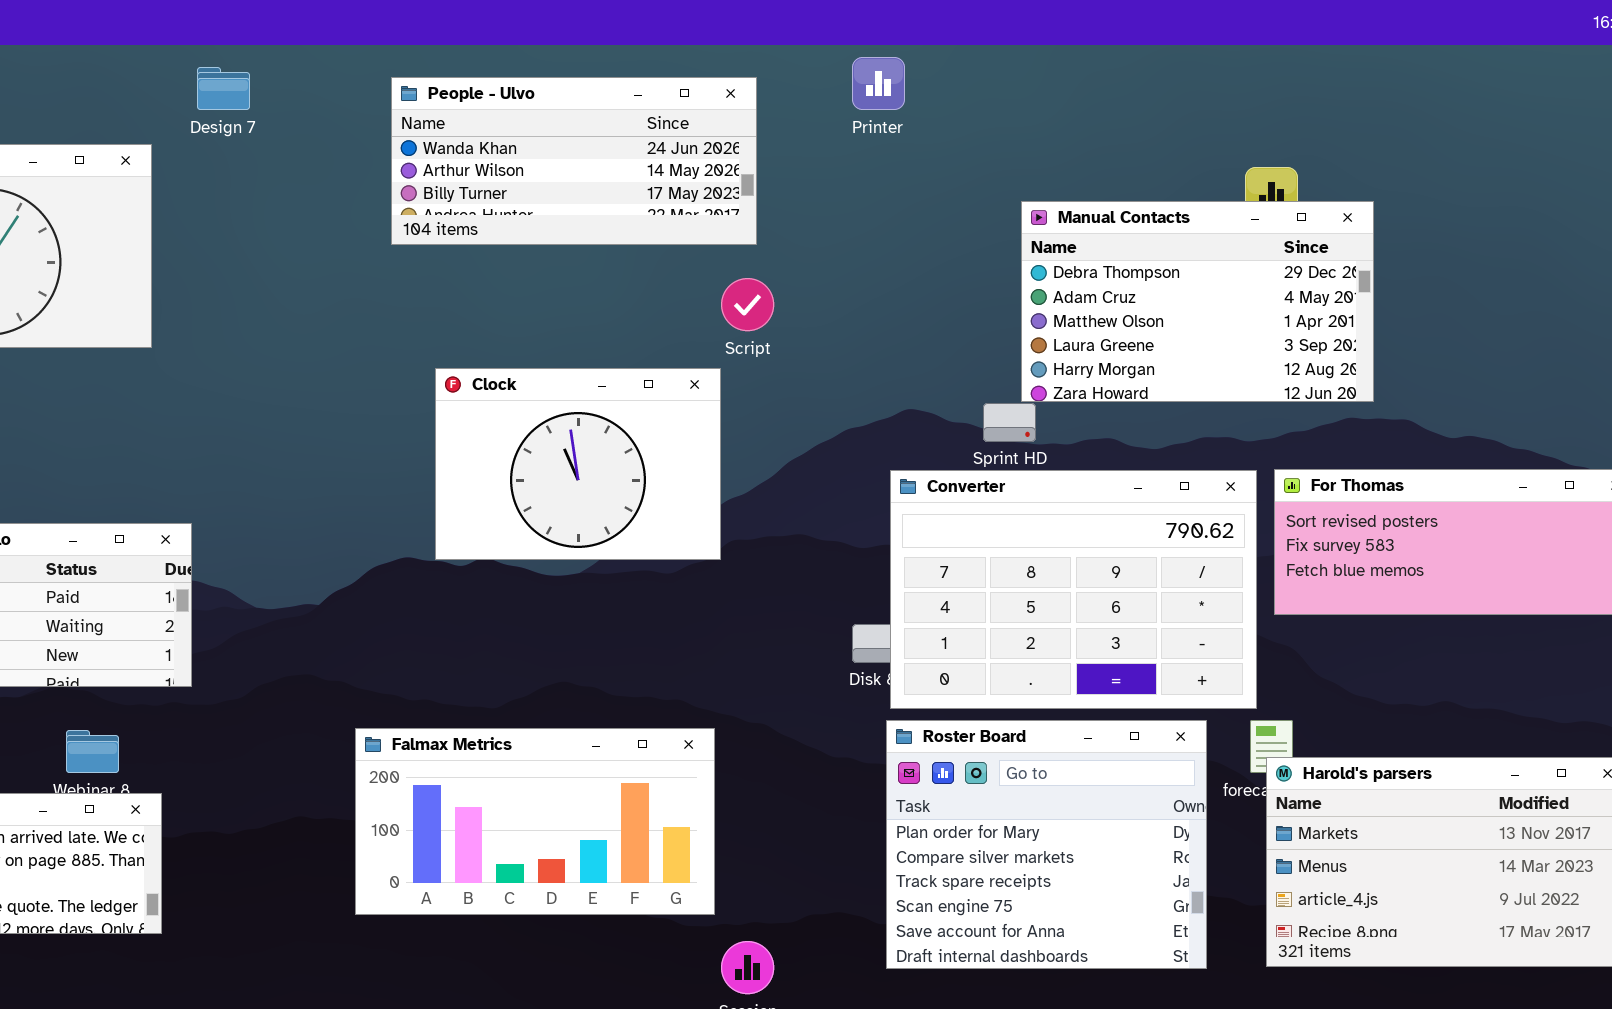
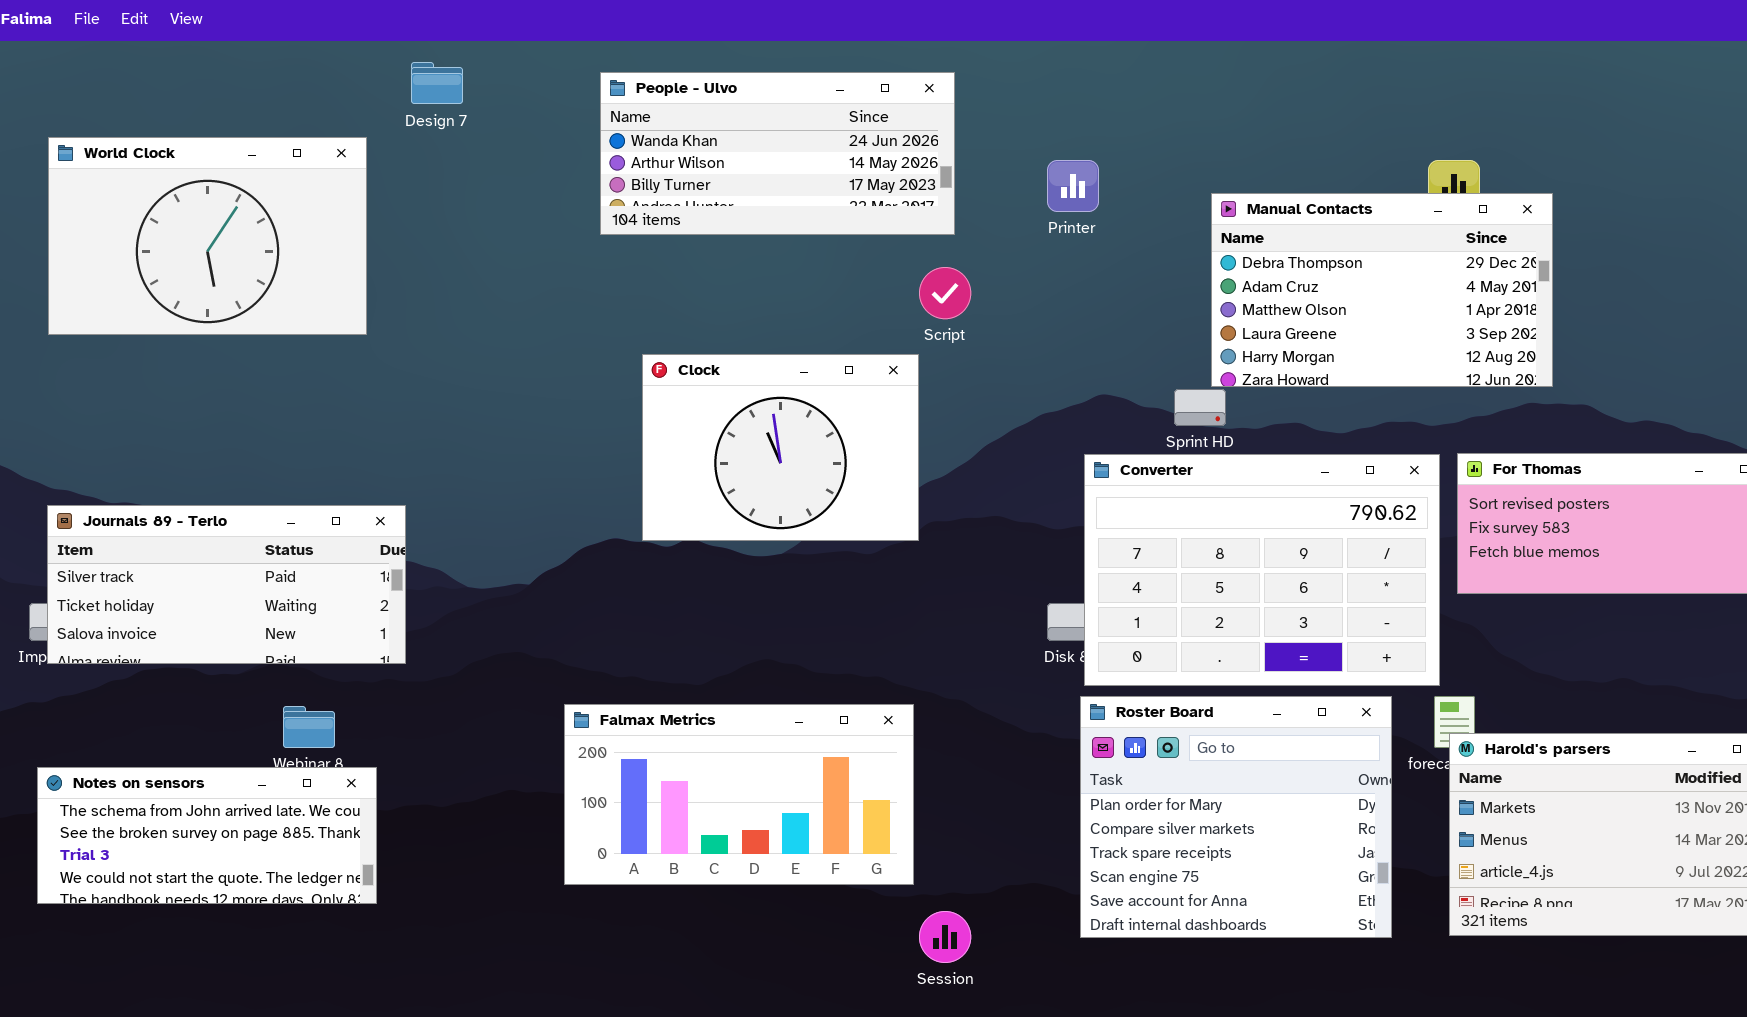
Printer: [852,57,905,110] -> [1047,160,1099,212], moved

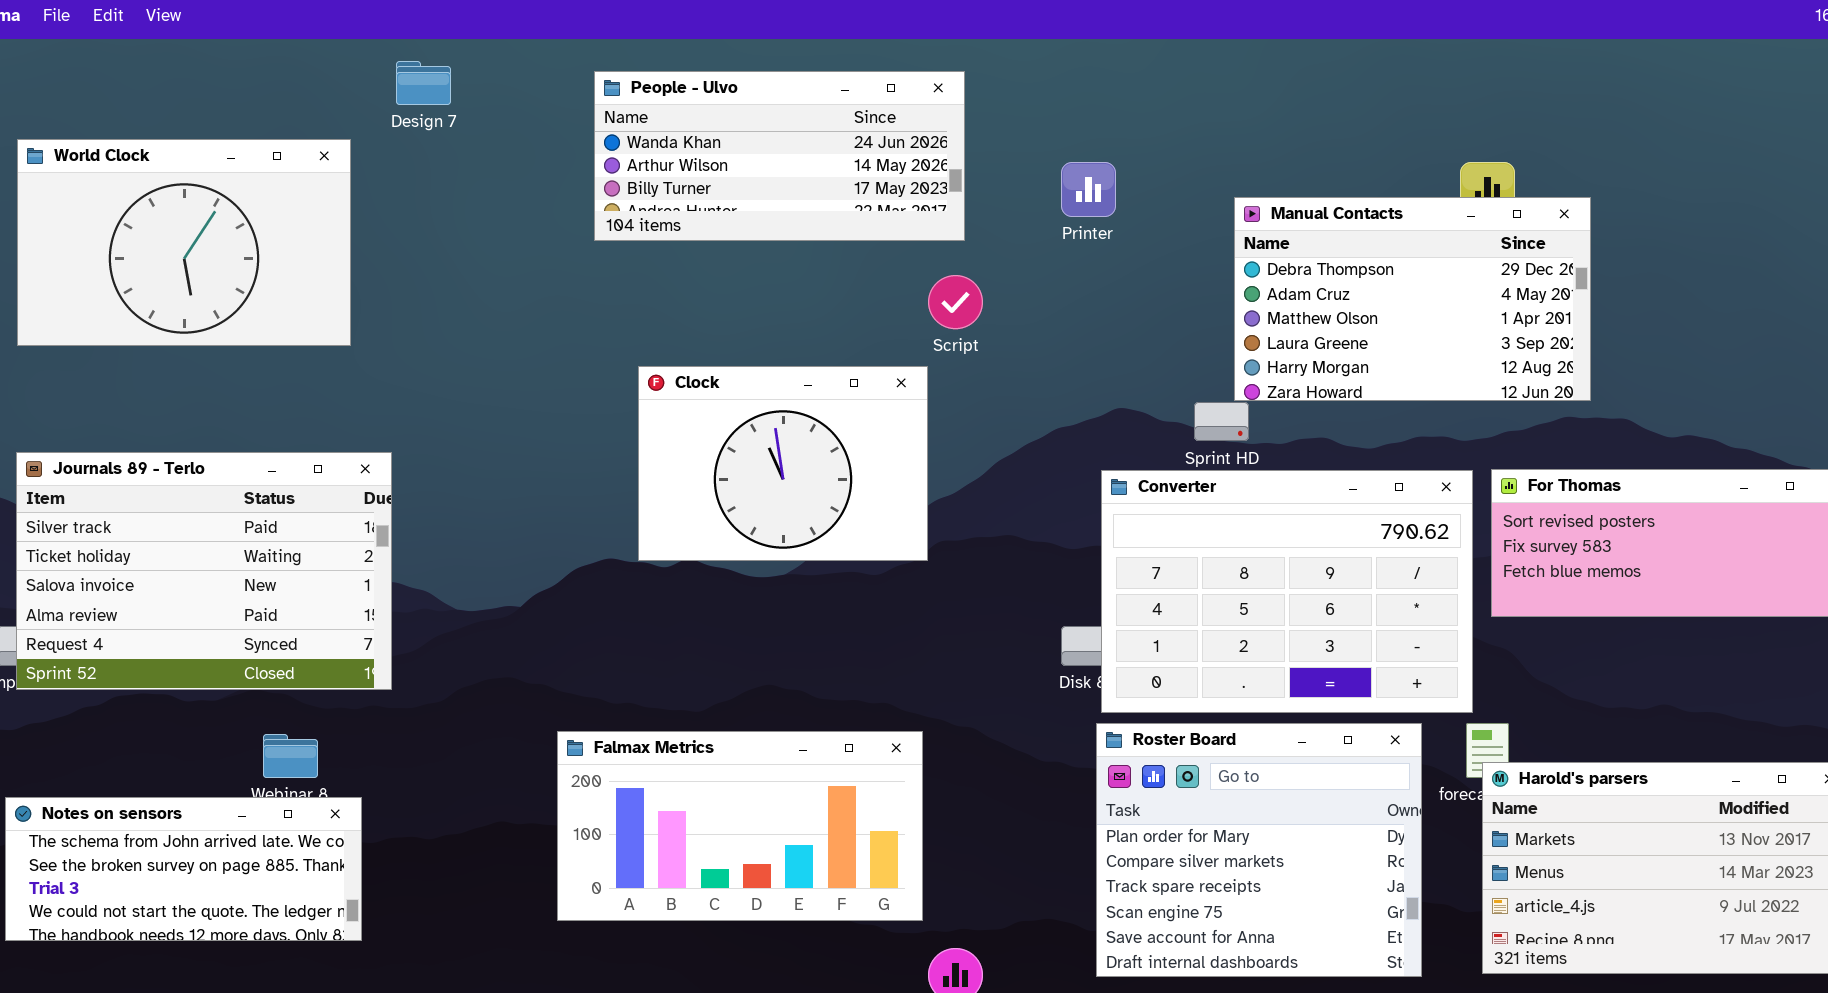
Journals 89 - Terlo: [47,505,406,664] -> [16,452,392,690], resized

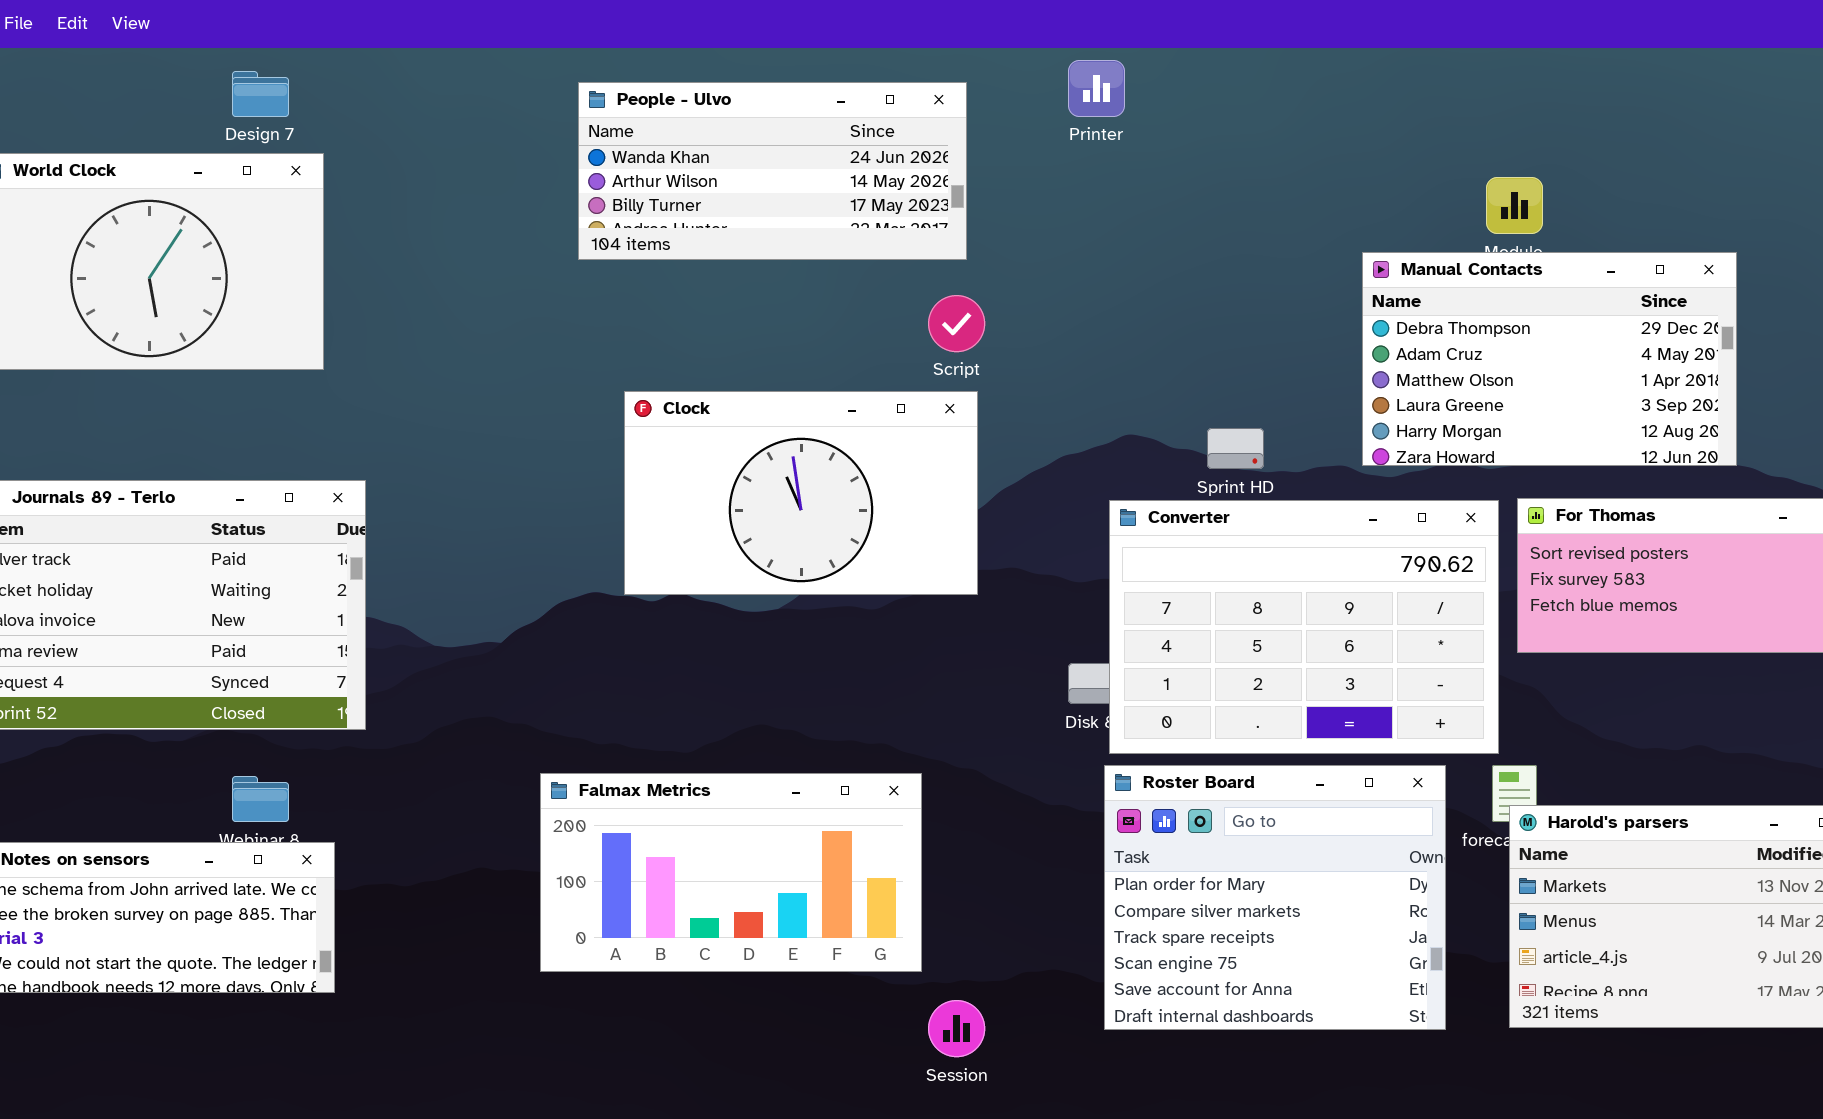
Design 7: [396,61,451,105] -> [232,71,289,117], moved
Printer: [1061,162,1116,217] -> [1068,60,1125,117], moved
Manual Contacts: [1234,197,1591,401] -> [1362,252,1737,466], moved
Clock: [638,366,928,561] -> [624,391,978,595], resized

